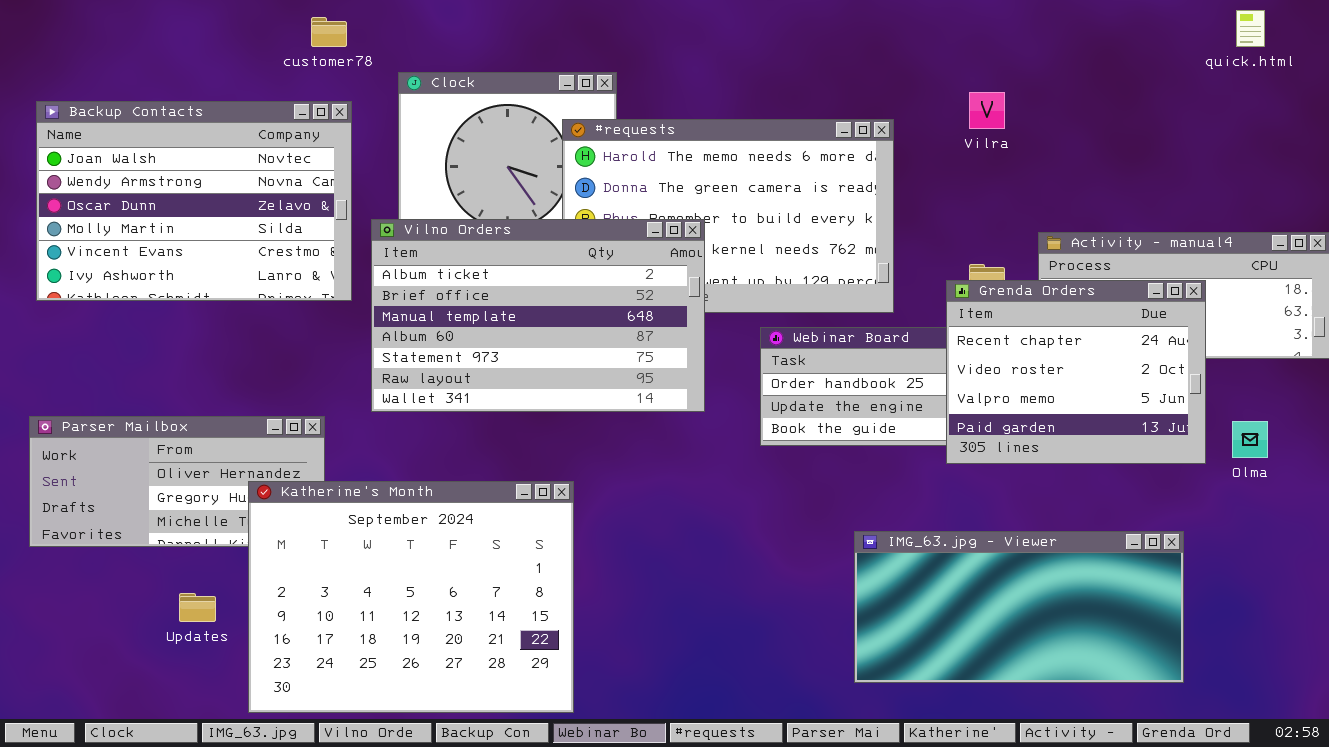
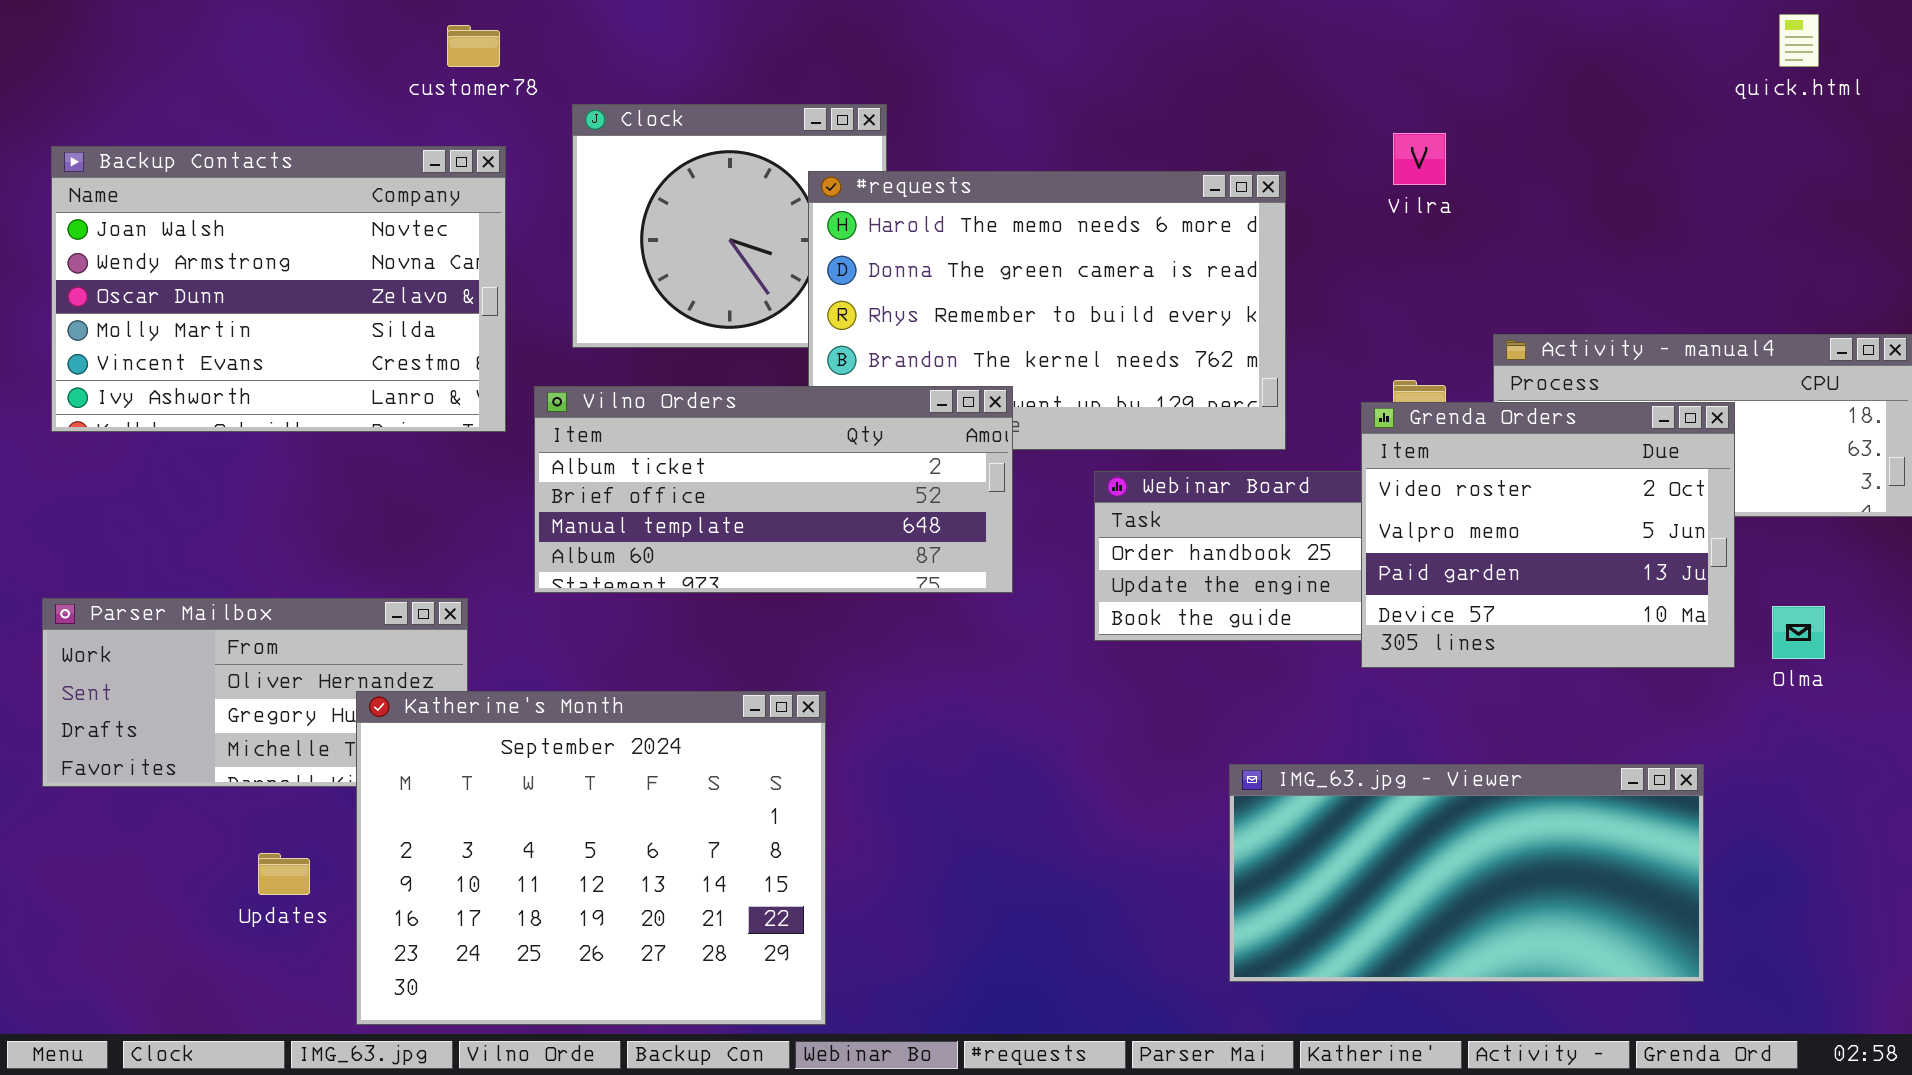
Vilno Orders: [371,219,705,412] -> [534,386,1013,593], resized
Grenda Orders: [946,280,1206,464] -> [1361,402,1735,668], scrolled down 1 row

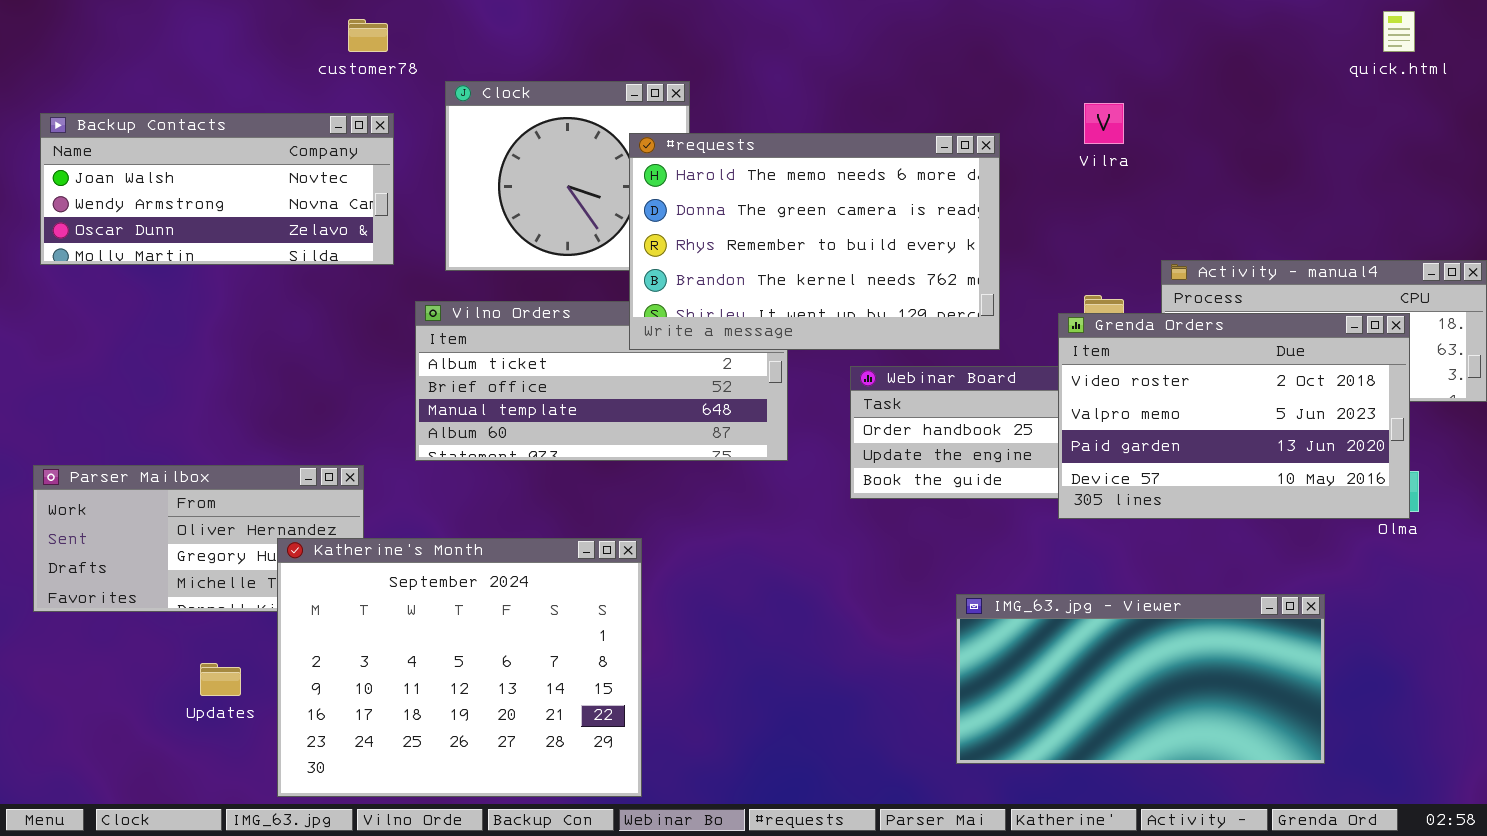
Backup Contacts: [51,146,506,432] -> [40,113,394,265], resized
#requests: [808,171,1286,450] -> [629,133,1000,350], raised
Grenda Orders: [1361,402,1735,668] -> [1058,313,1410,519], resized

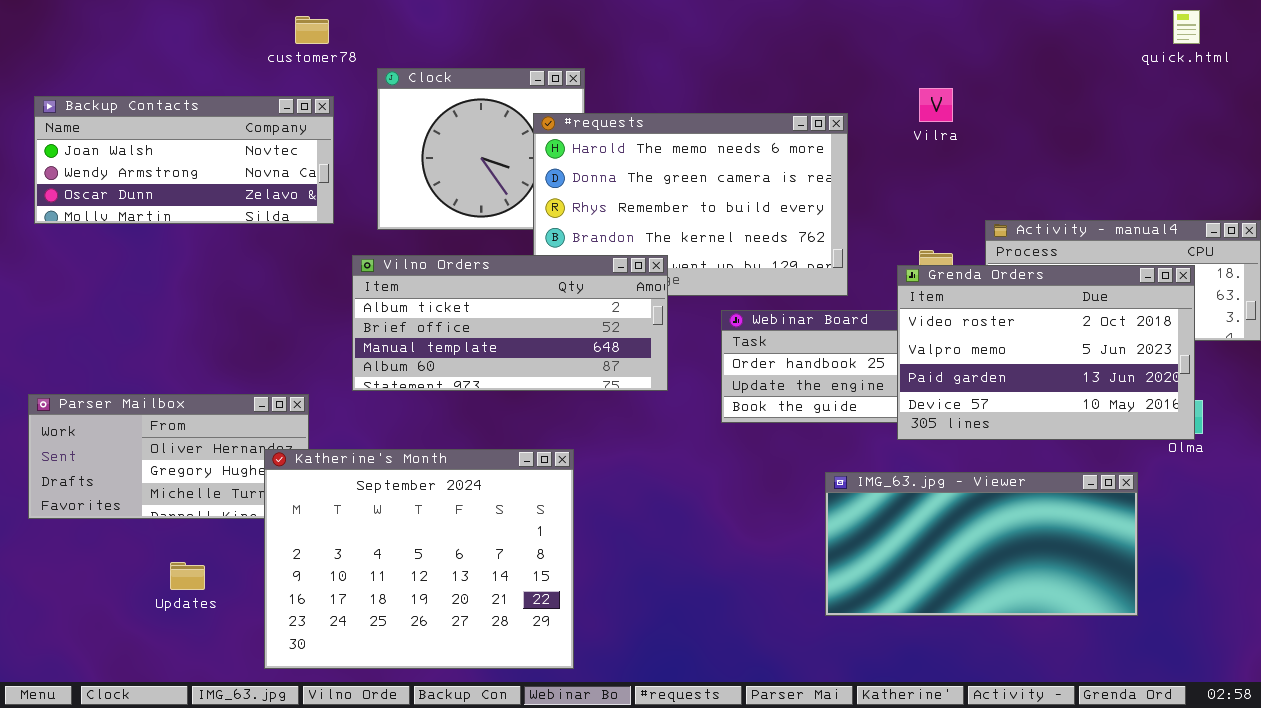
Vilno Orders: [415,301,788,461] -> [352,255,668,391], raised
Katherine's Month: [277,538,642,797] -> [264,449,574,669], moved
IMG_63.jpg - Viewer: [956,594,1325,764] -> [825,472,1138,616], moved

